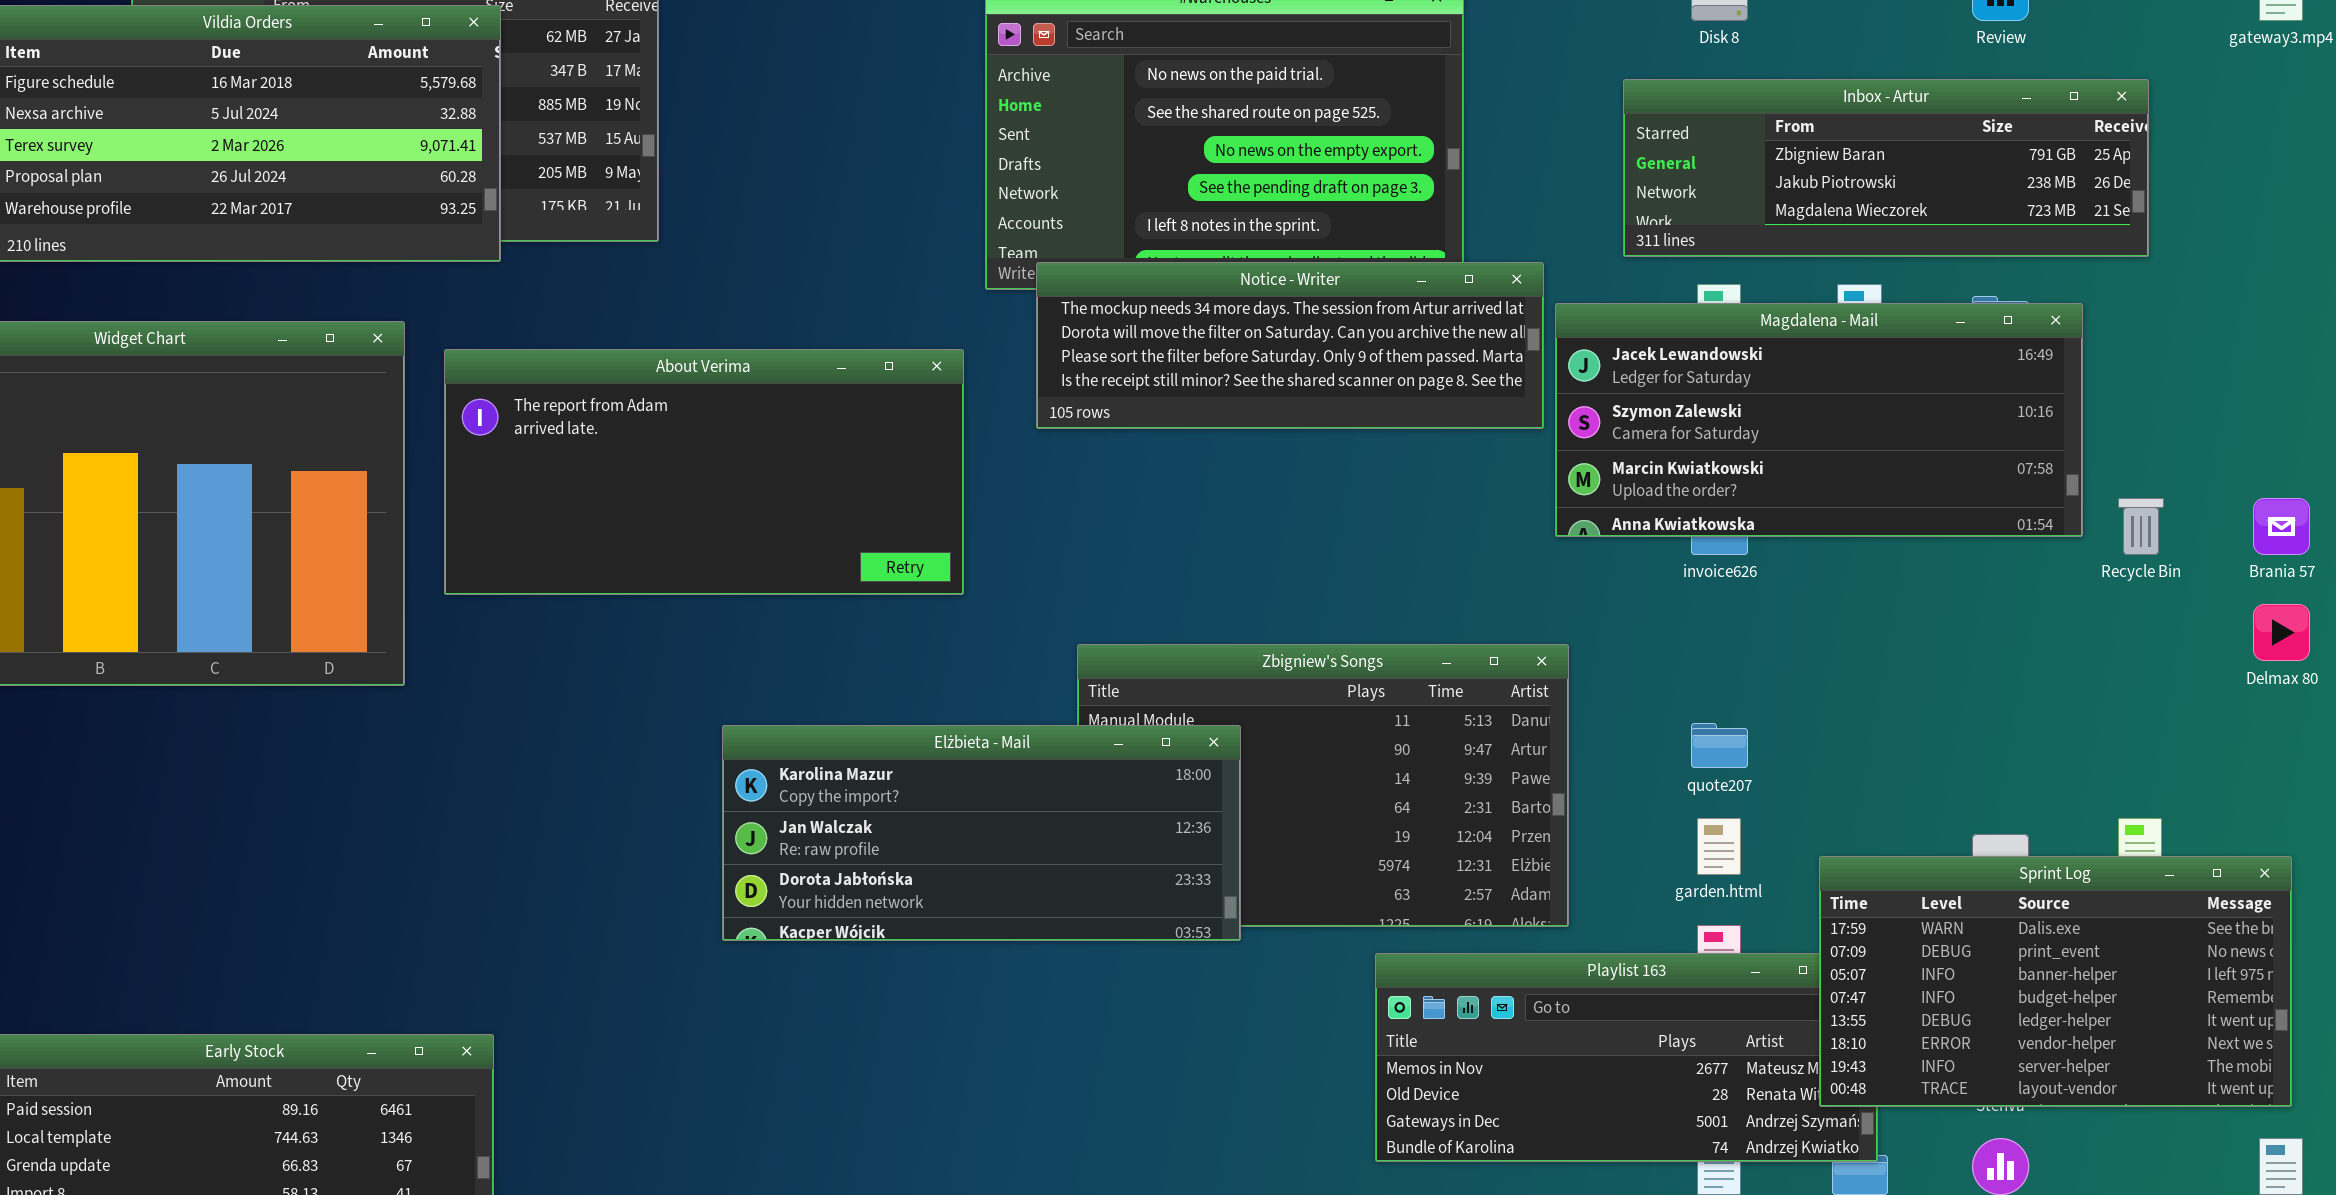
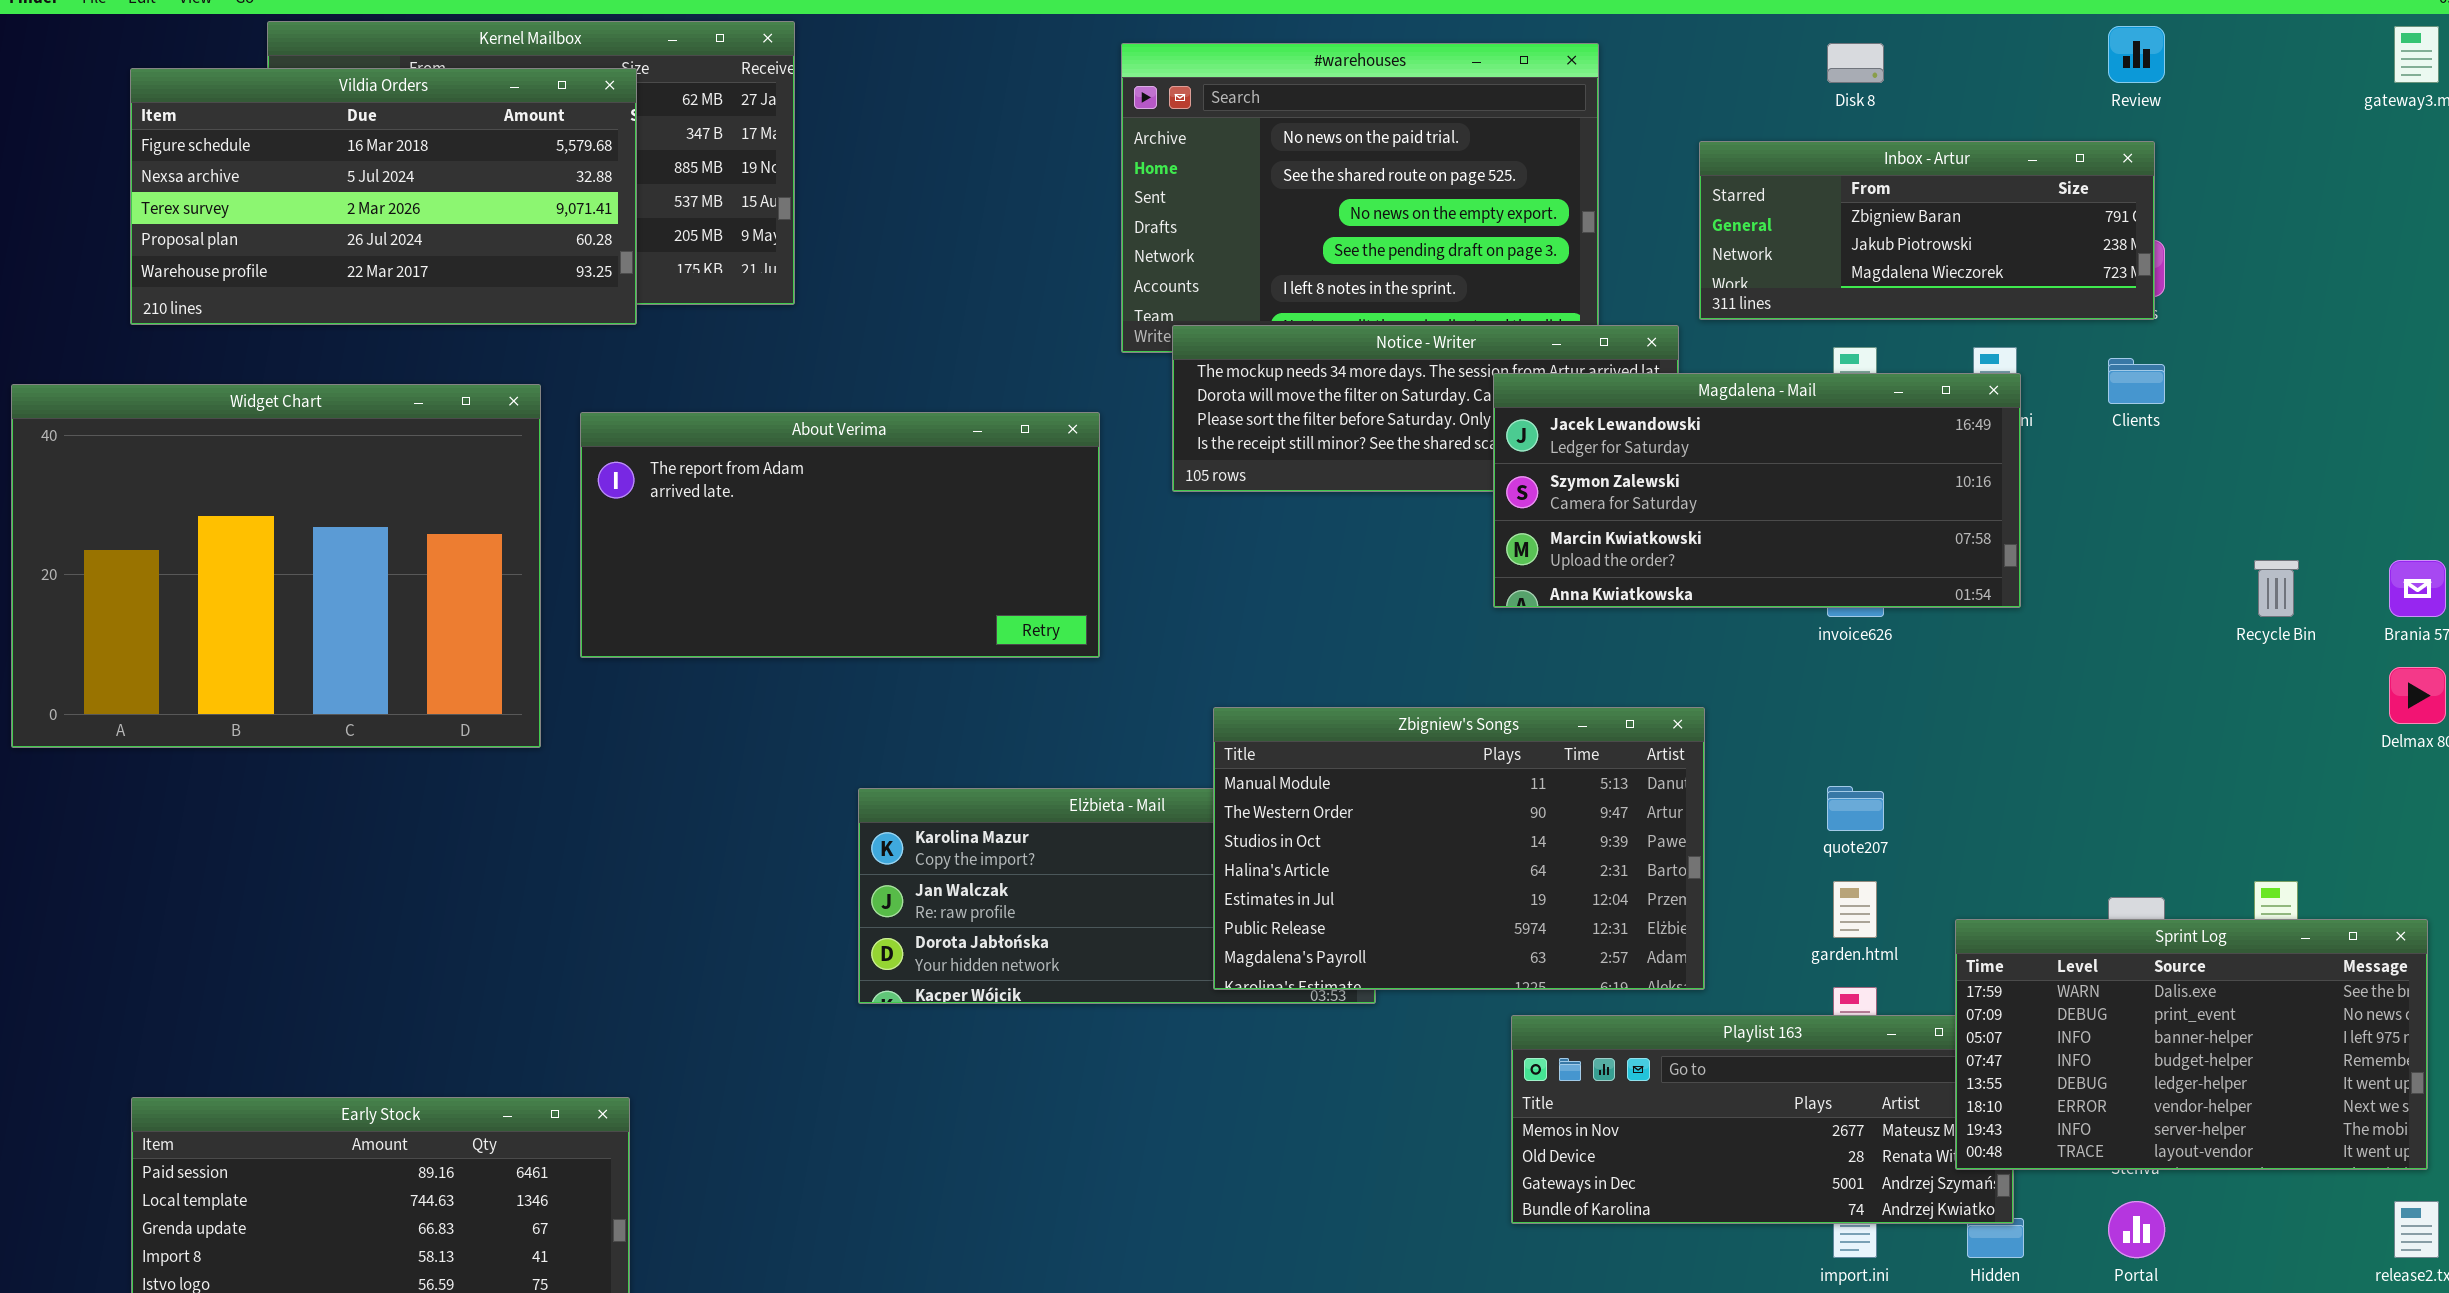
Inbox - Artur: [1623,79,2149,257] -> [1699,141,2155,320], moved, resized
Magdalena - Mail: [1555,303,2083,537] -> [1493,373,2021,608], moved
Zbigniew's Songs: [1077,644,1569,927] -> [1213,707,1705,990], raised

